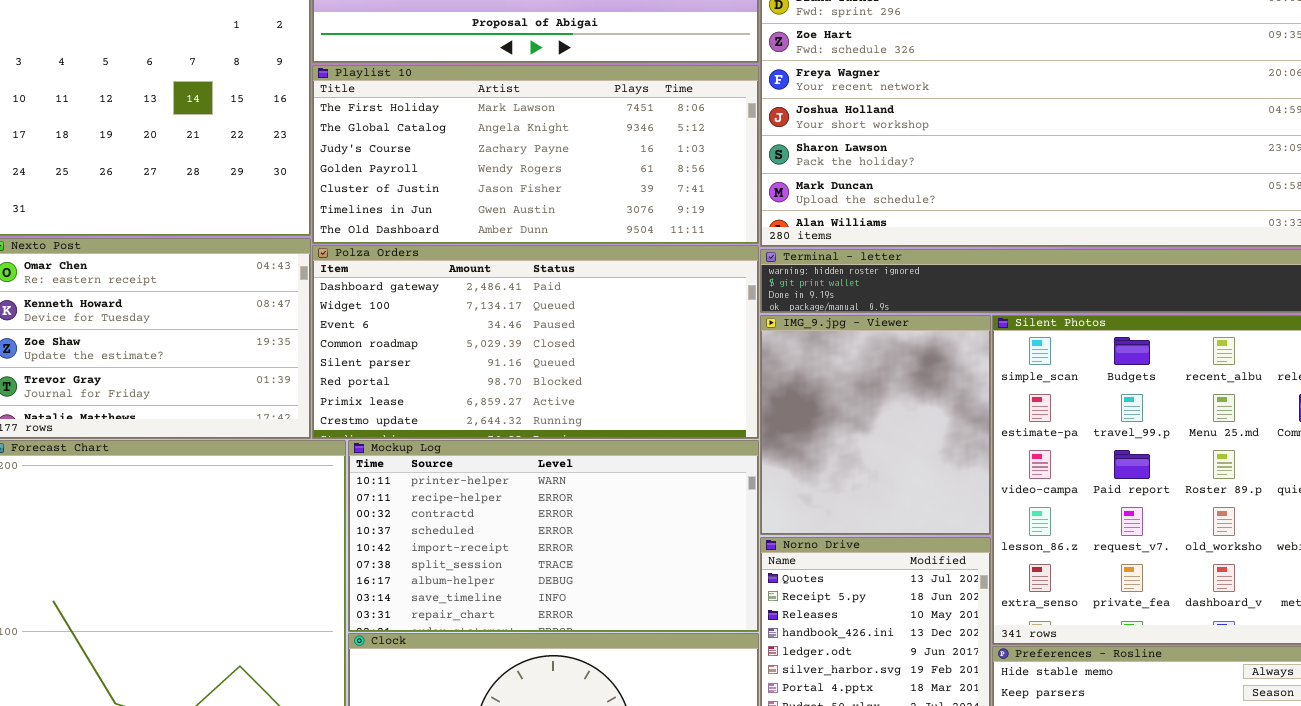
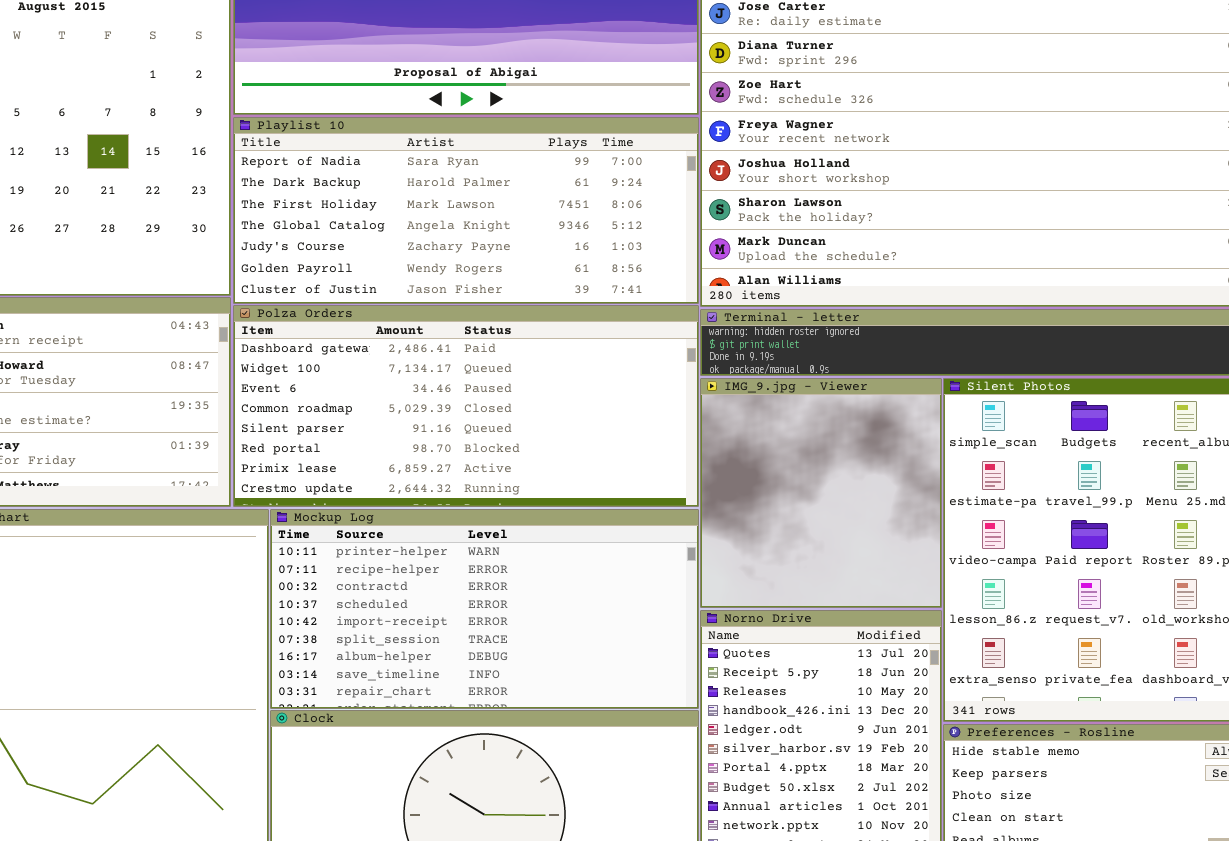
Playlist 10: [312,65,759,244] -> [233,117,699,304], scrolled up 2 rows

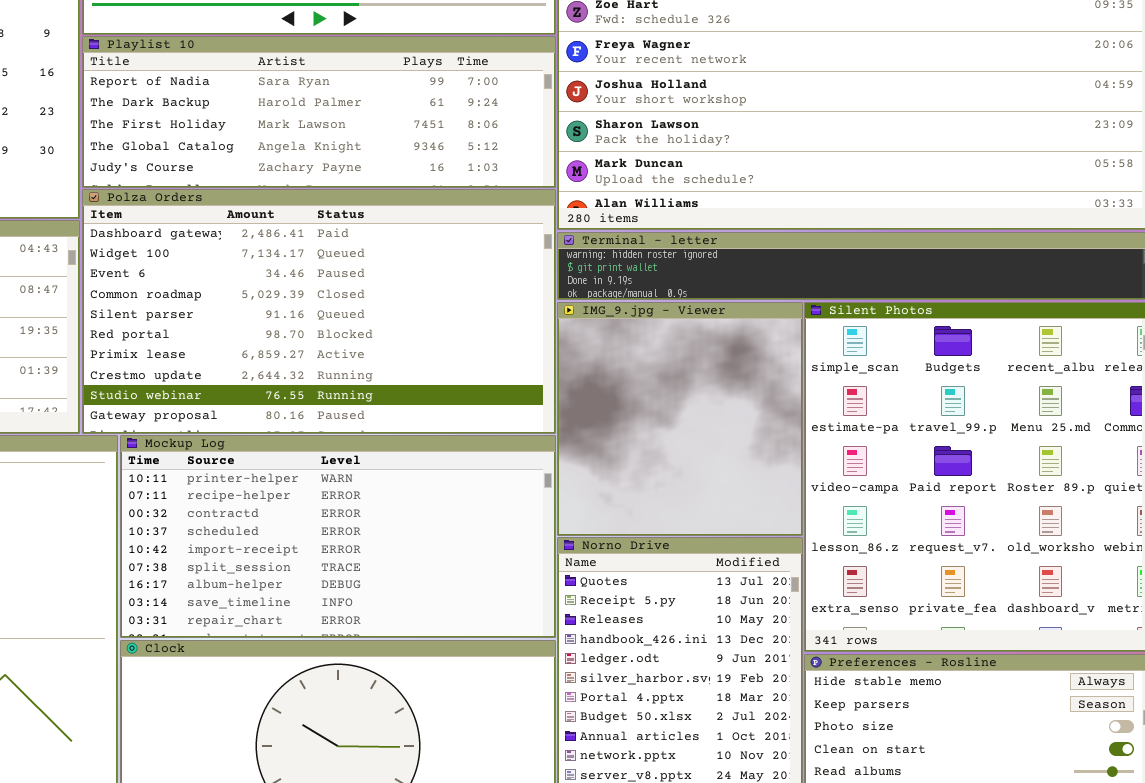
Playlist 10: [233,117,699,304] -> [82,36,556,188], resized
Polza Orders: [233,305,699,507] -> [82,189,556,434], resized

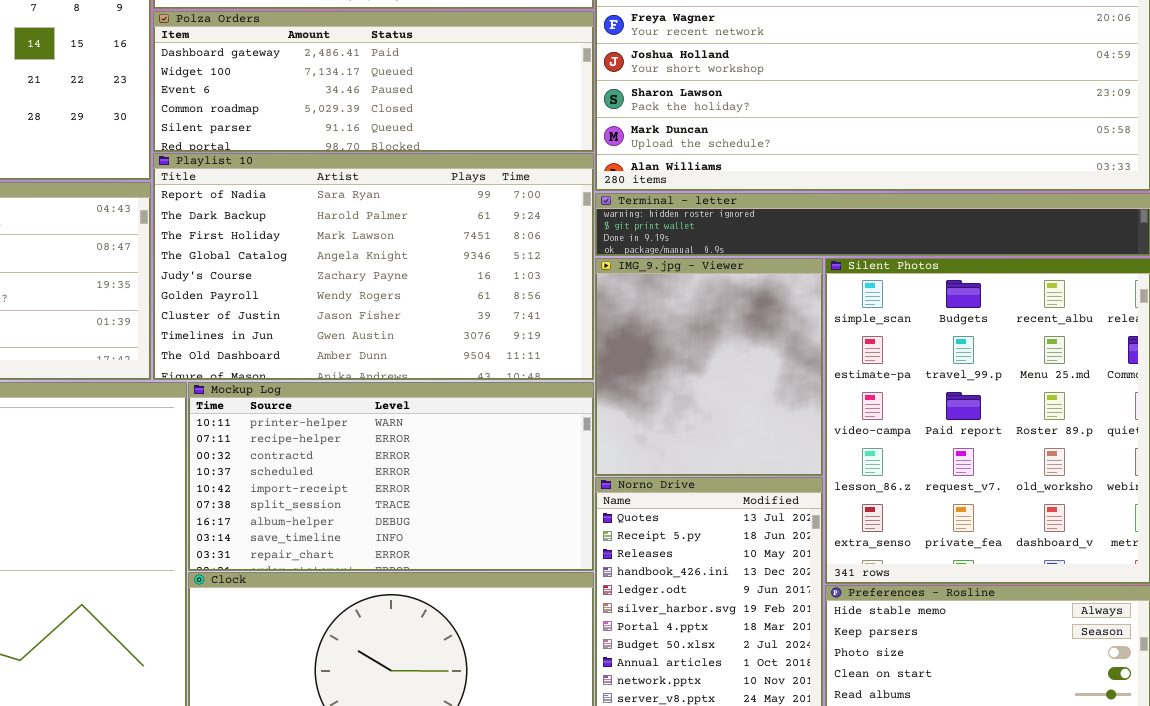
Playlist 10: [82,36,556,188] -> [153,153,594,380], moved, resized
Polza Orders: [82,189,556,434] -> [153,11,594,152], moved, resized

